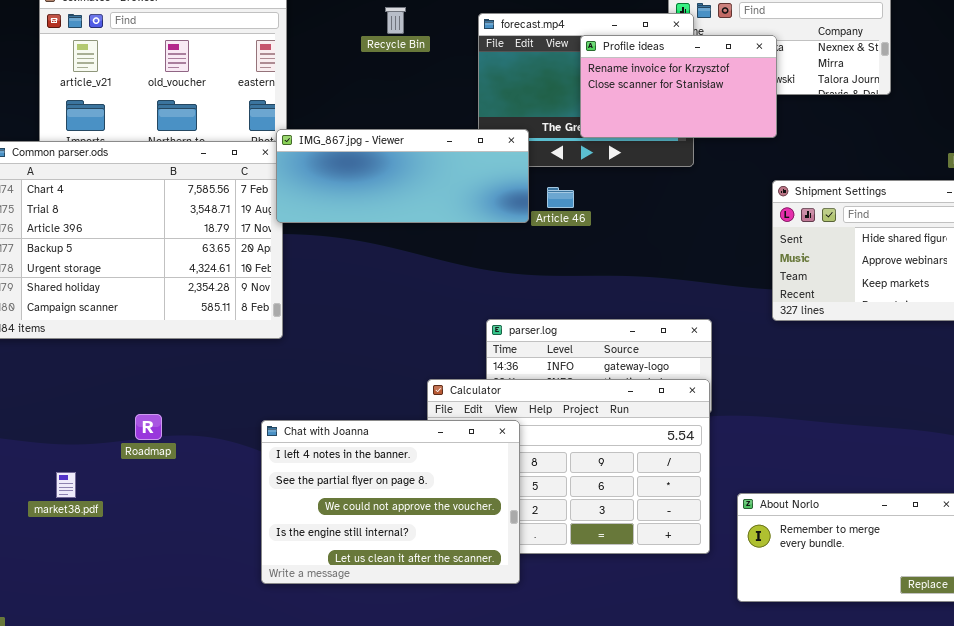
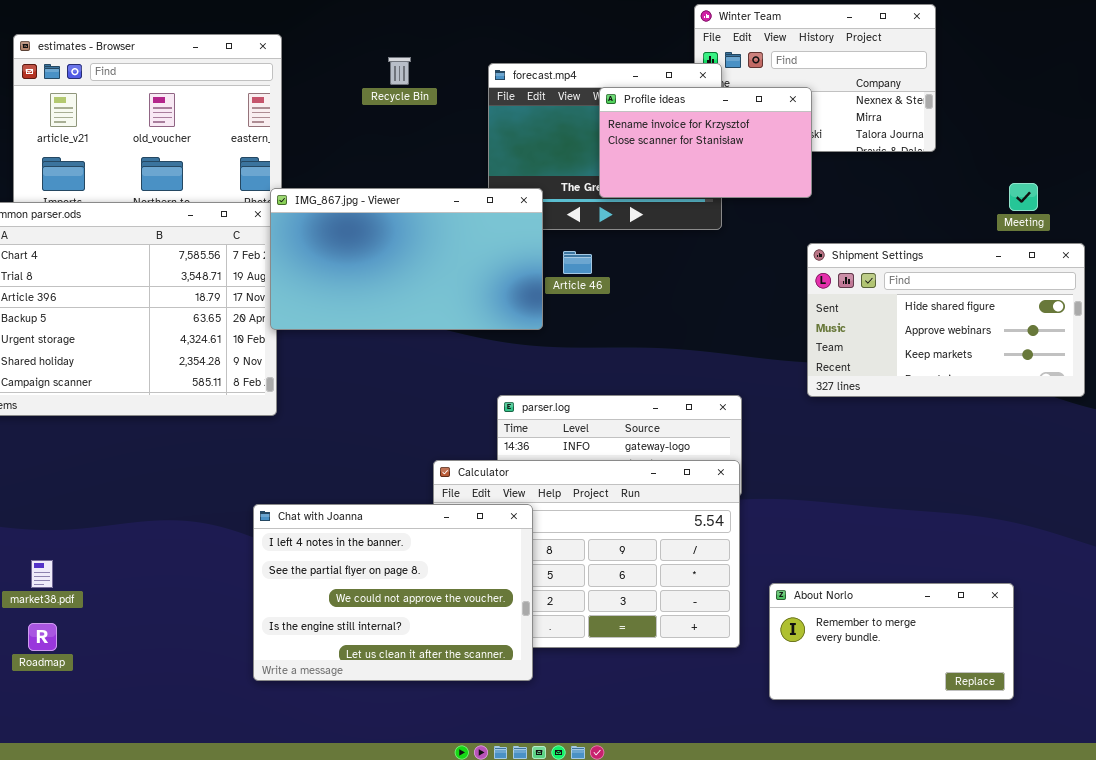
IMG_867.jpg - Viewer: [276,129,529,223] -> [270,188,543,330], resized
Roadmap: [135,414,162,440] -> [28,623,57,651], moved

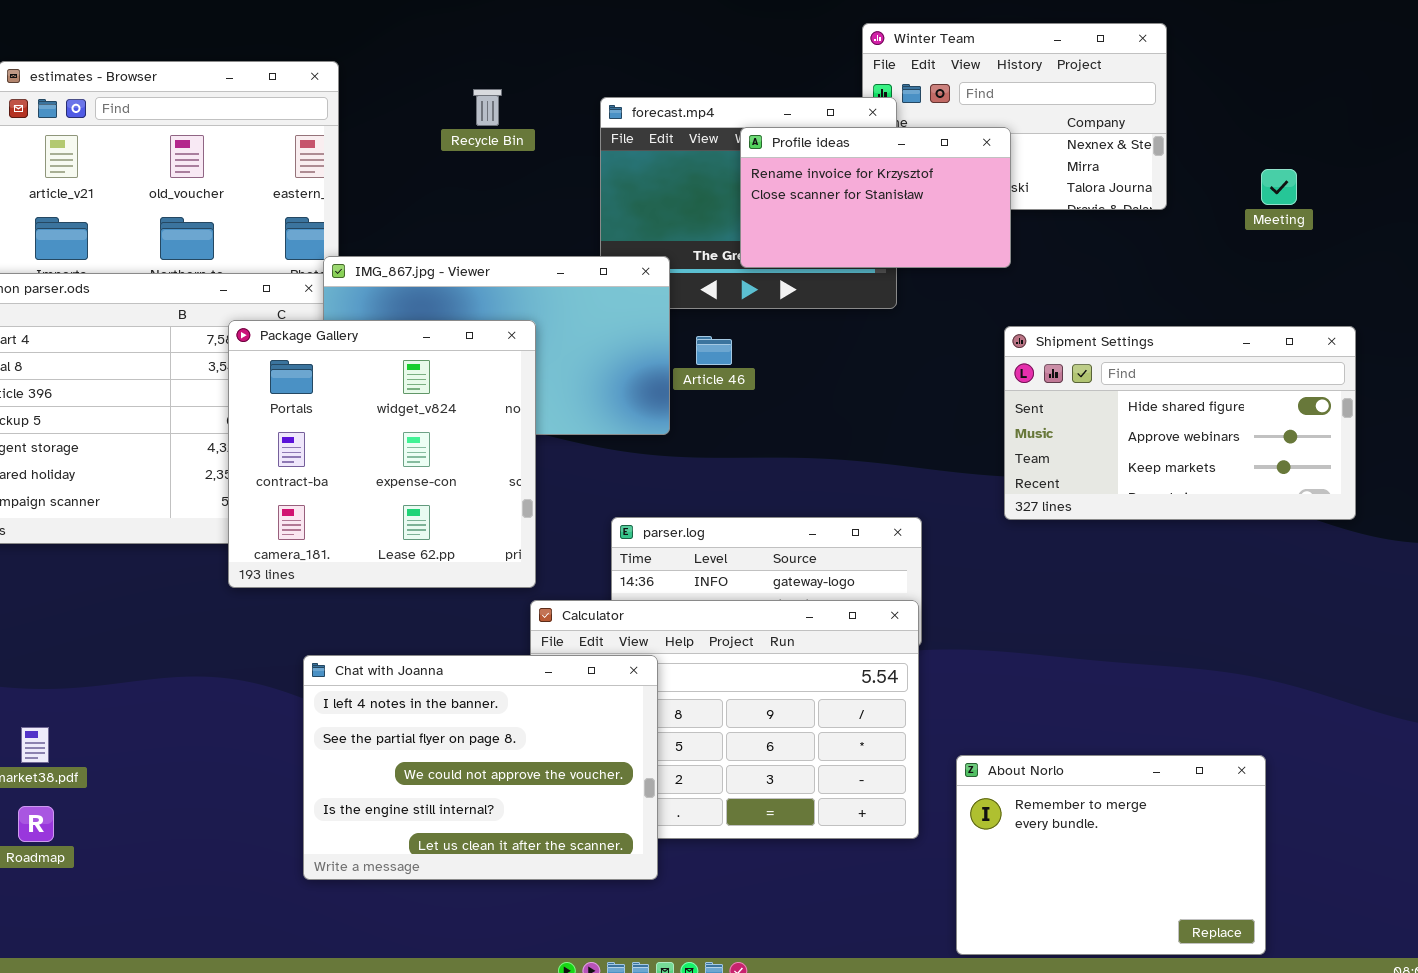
Meeting: [1009,183,1038,211] -> [1261,169,1297,205], moved
Package Gallery: none -> [228,320,536,588], opened
About Norlo: [769,583,1014,700] -> [956,755,1266,955], resized

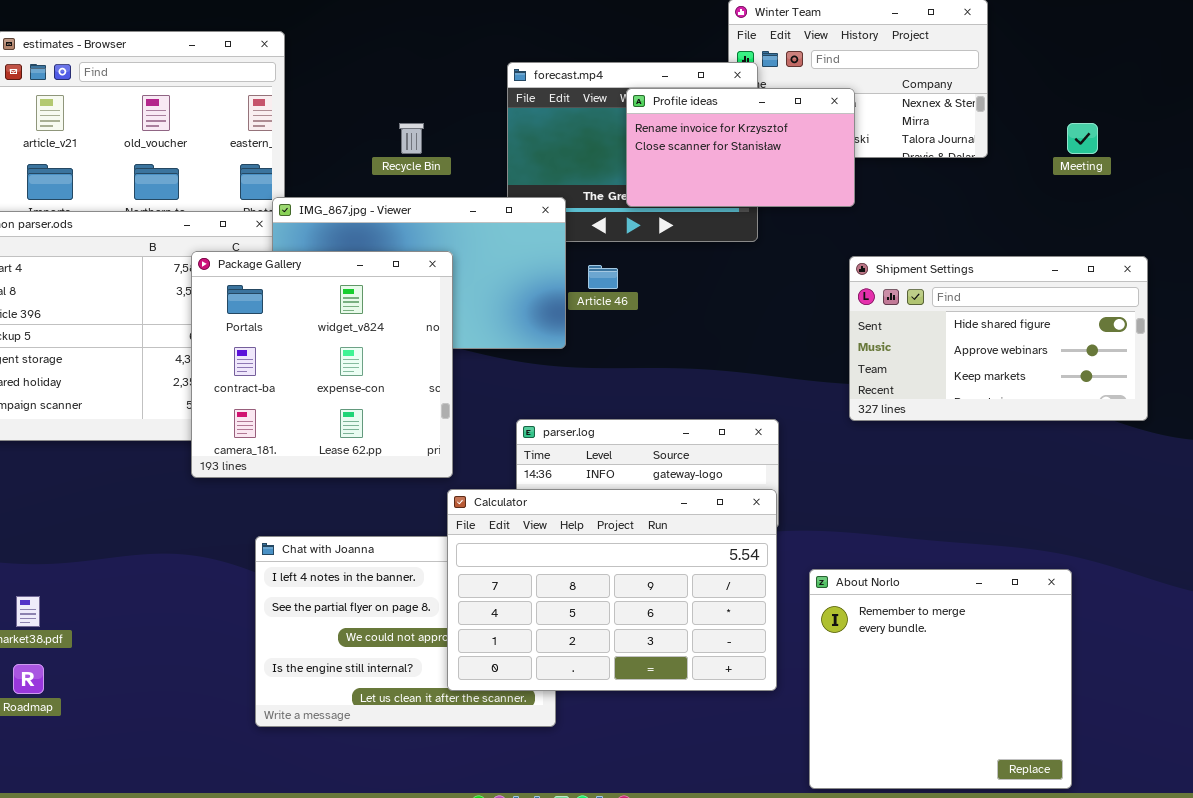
Recycle Bin: [473,89,502,126] -> [399,123,424,154], moved
Calculator: [530,600,919,839] -> [447,489,777,691], raised
About Norlo: [956,755,1266,955] -> [809,569,1072,789], resized

